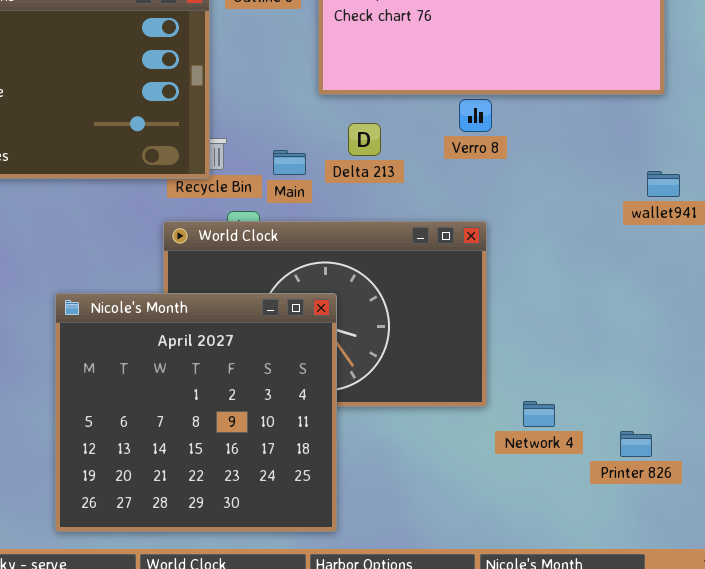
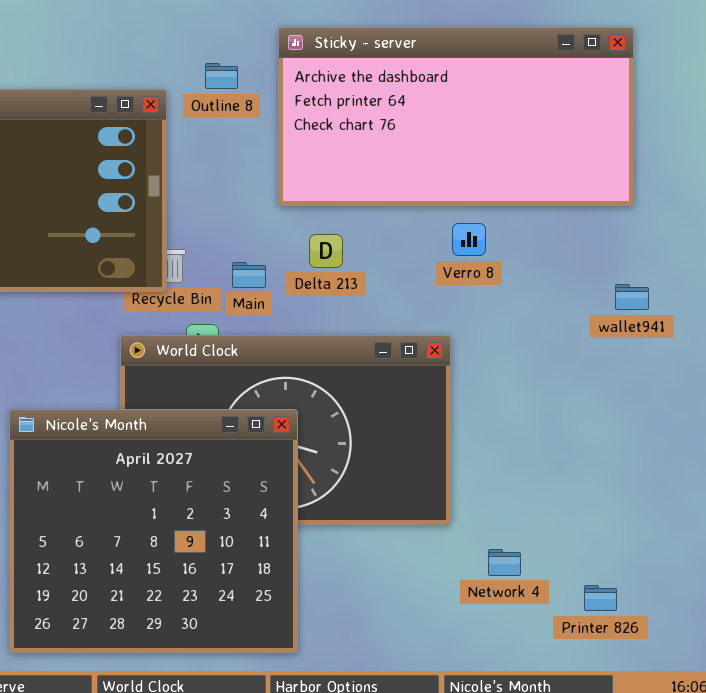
Verro 8: [459,99,492,132] -> [452,223,486,256], moved
Network 4: [523,401,555,427] -> [488,549,521,576], moved
Printer 826: [620,431,652,457] -> [584,585,617,611], moved

